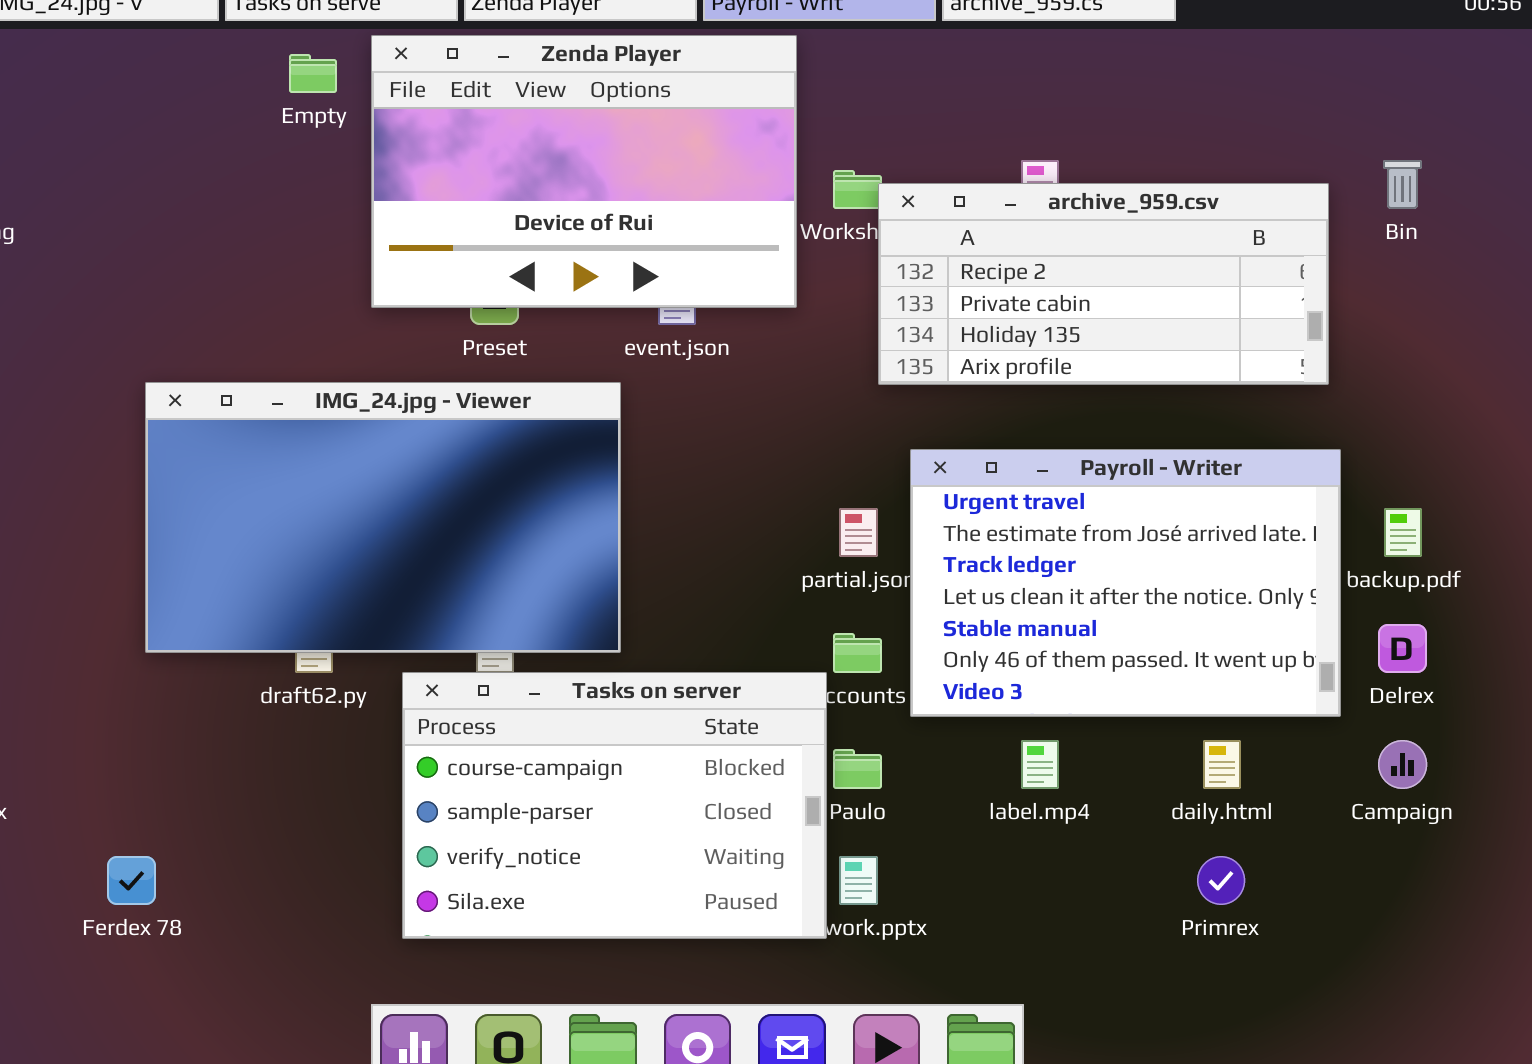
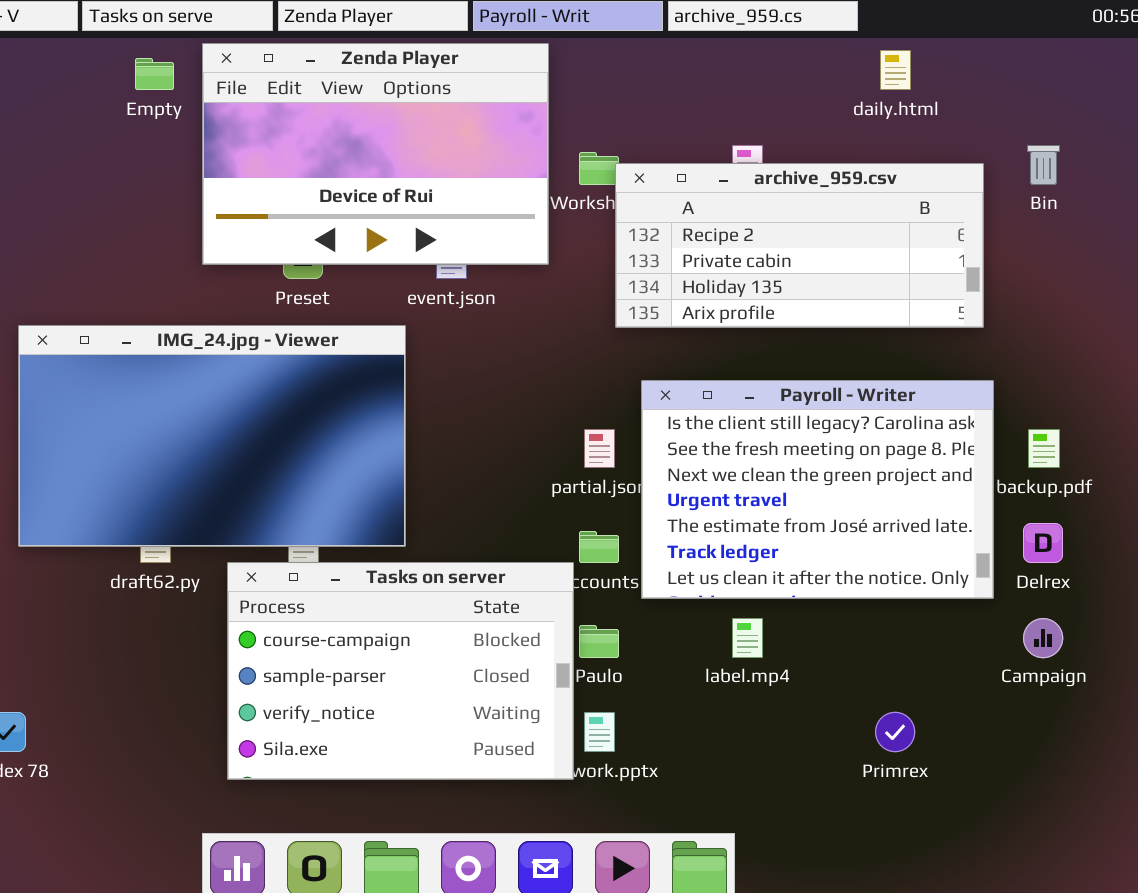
Payroll - Writer: [910,449,1341,717] -> [641,380,994,599], scrolled up 3 rows
daily.html: [1203,740,1241,789] -> [880,50,911,90], moved

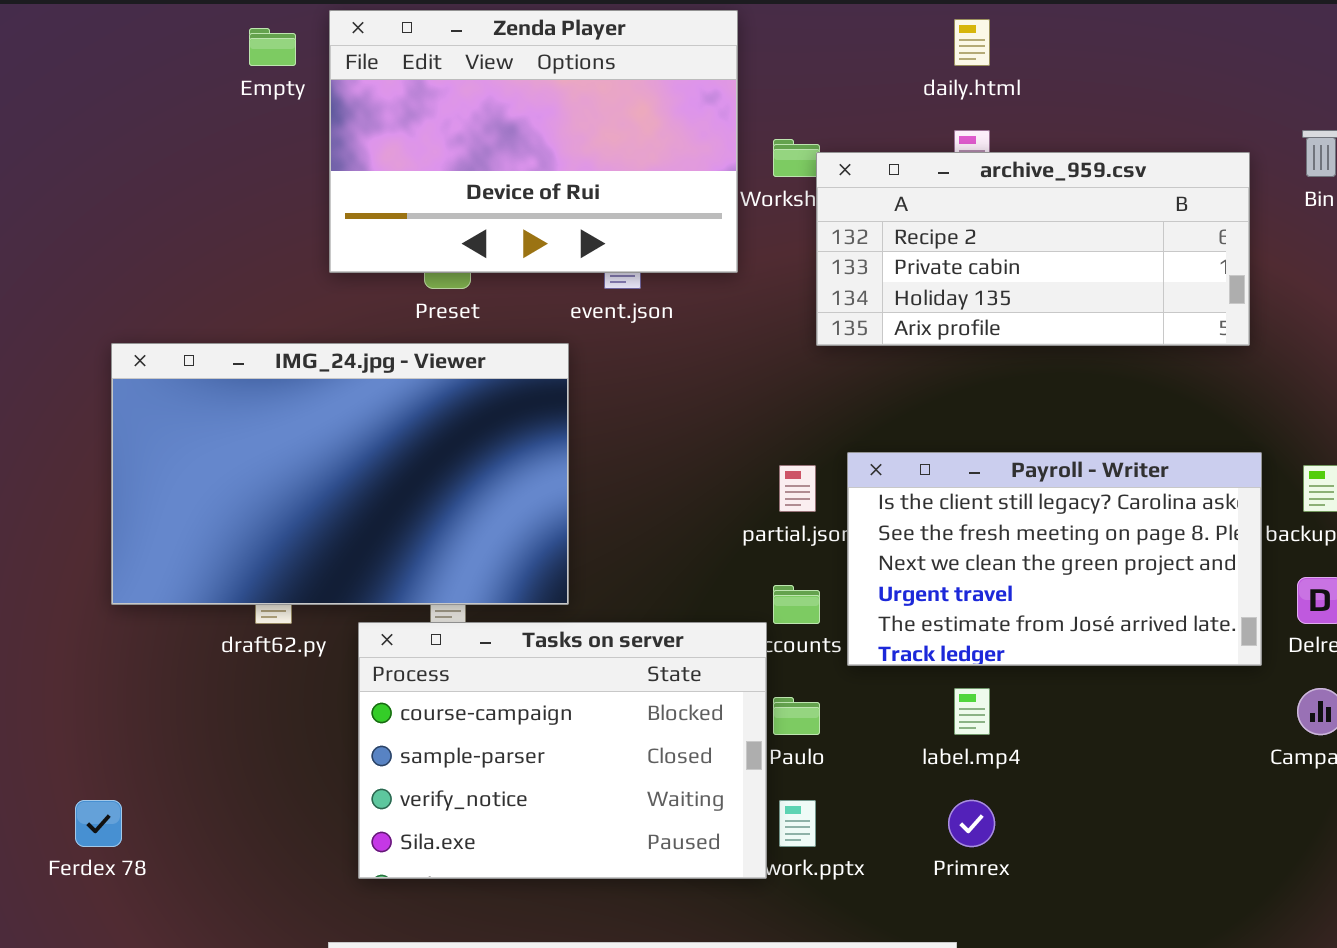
daily.html: [880,50,911,90] -> [954,19,990,66], moved
Payroll - Writer: [641,380,994,599] -> [847,452,1262,666], resized
Primrex: [875,712,915,752] -> [948,800,995,847], moved

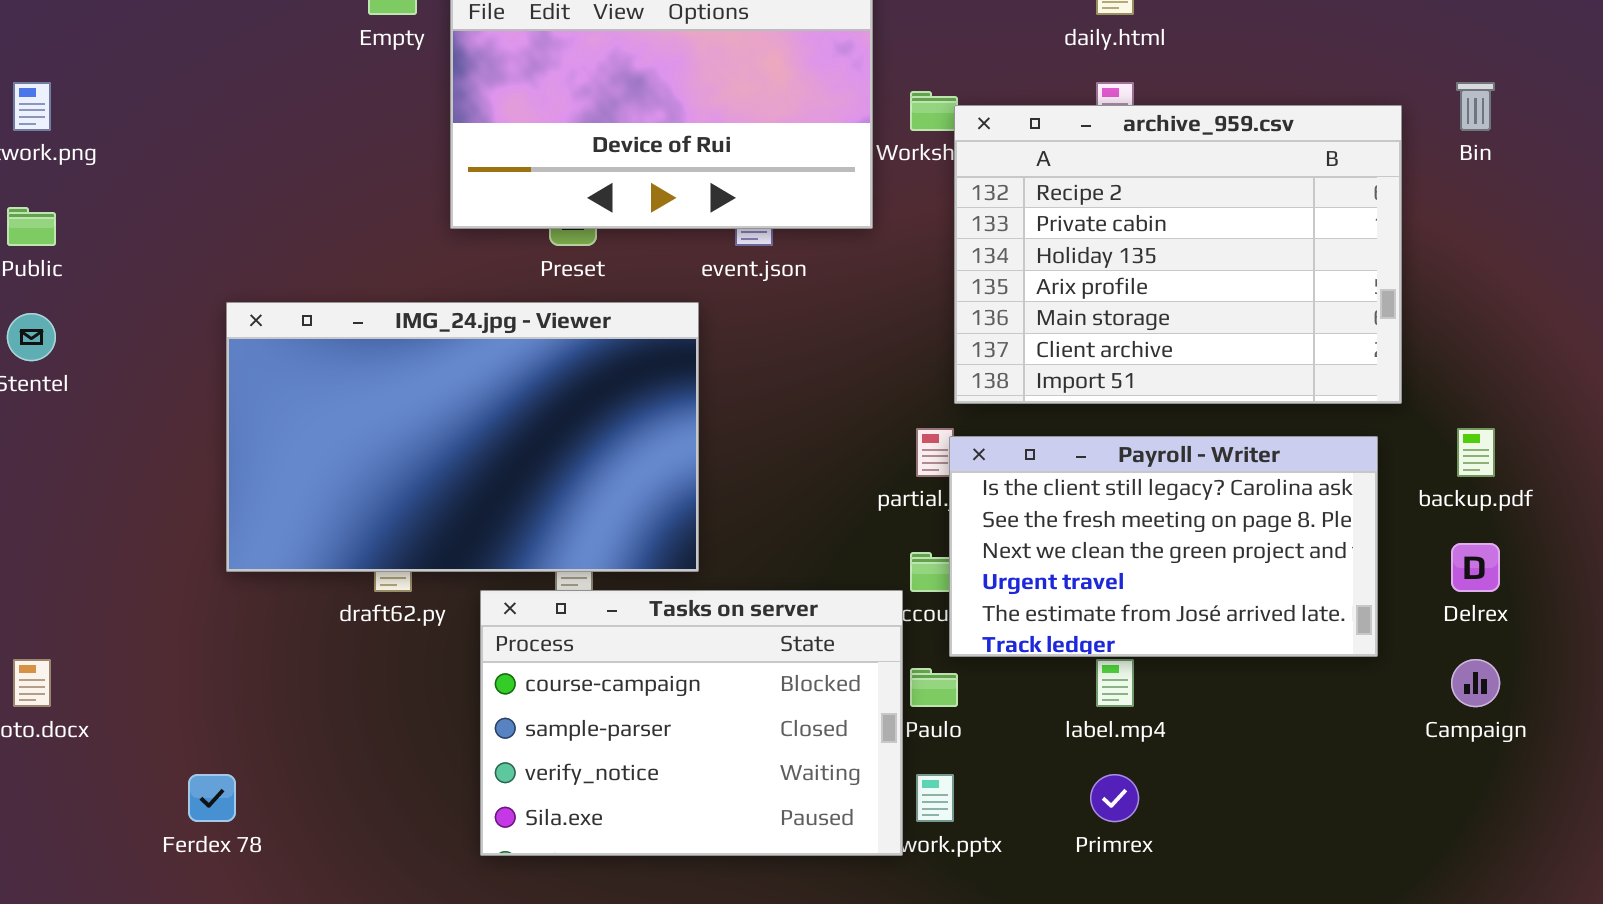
archive_959.csv: [816,152,1250,346] -> [954,105,1402,404], resized
Payroll - Writer: [847,452,1262,666] -> [949,436,1378,657], moved

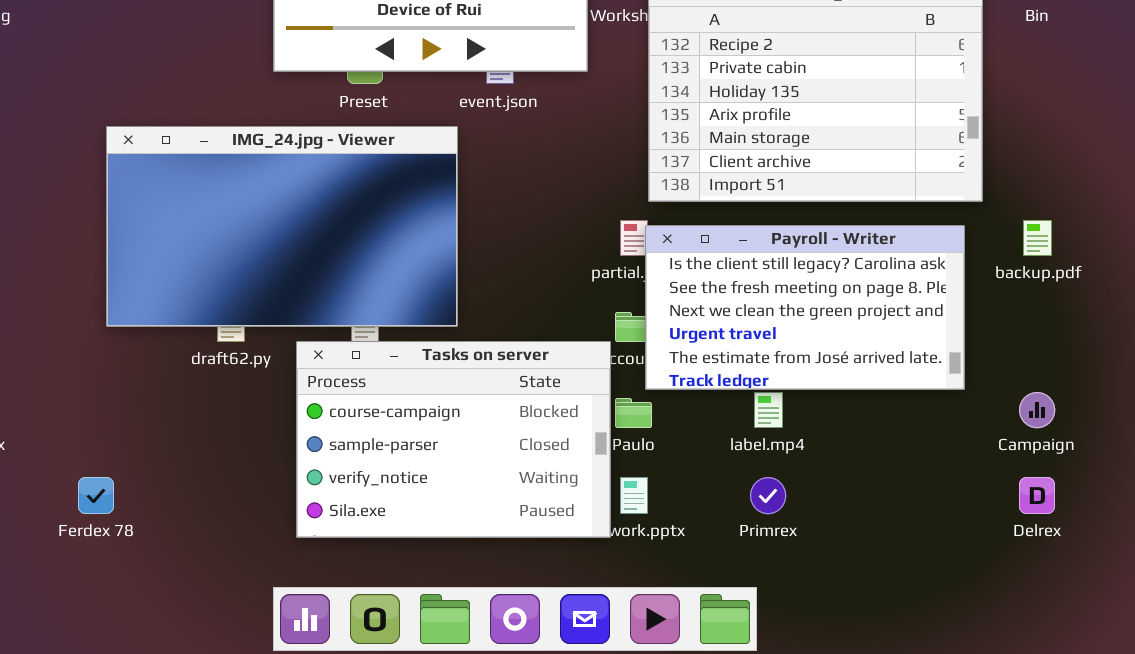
Delrex: [1451,543,1500,592] -> [1019,477,1055,514], moved

